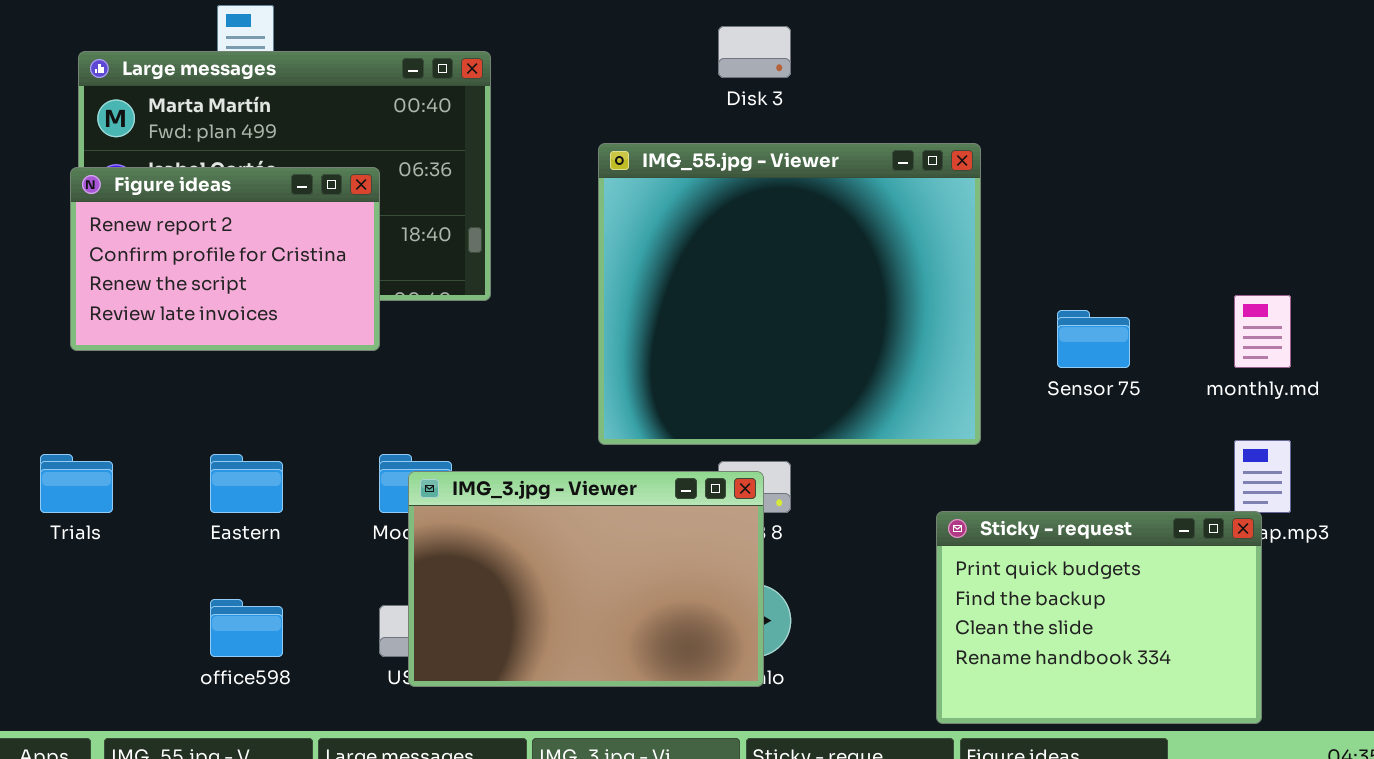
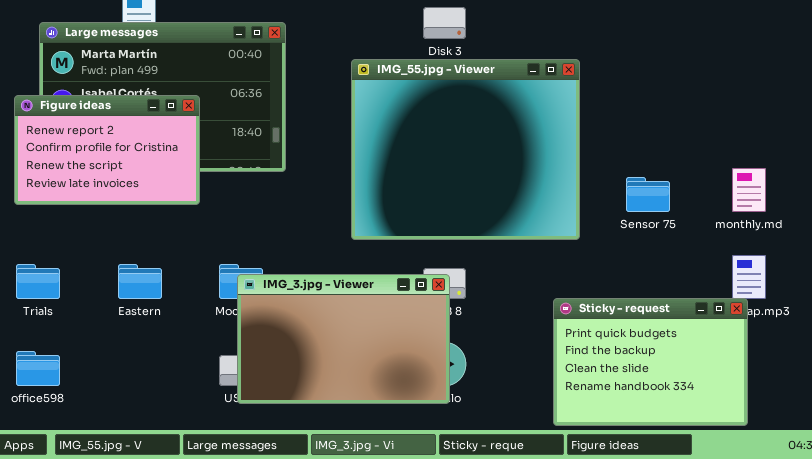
IMG_55.jpg - Viewer: [598,143,981,445] -> [351,59,580,240], moved
Figure ideas: [70,167,380,351] -> [14,95,200,205], moved
office598: [210,599,283,657] -> [16,351,60,386], moved

